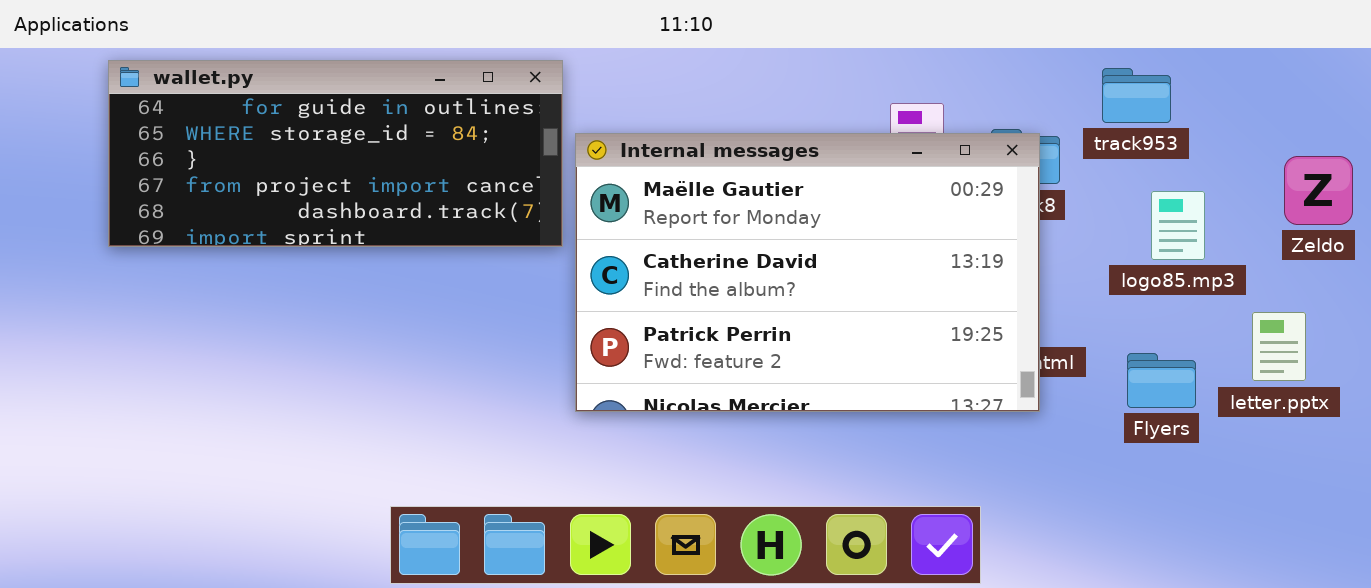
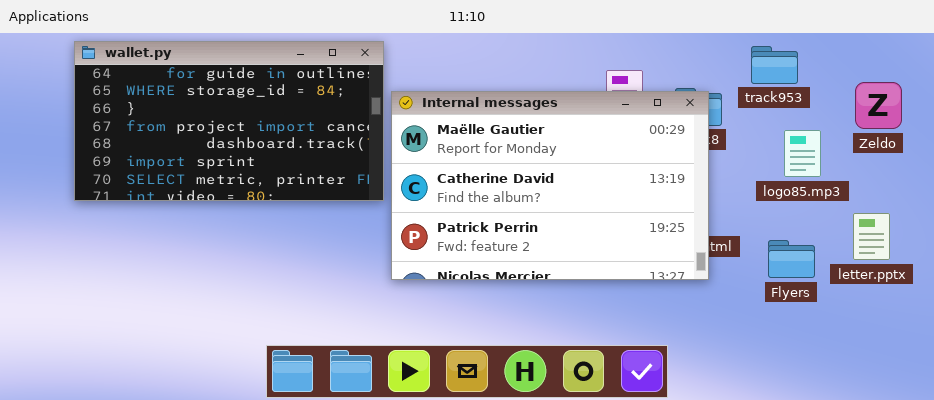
wallet.py: [108,60,563,247] -> [74,41,384,201], resized
Zeldo: [1284,156,1353,225] -> [855,82,902,129], moved

